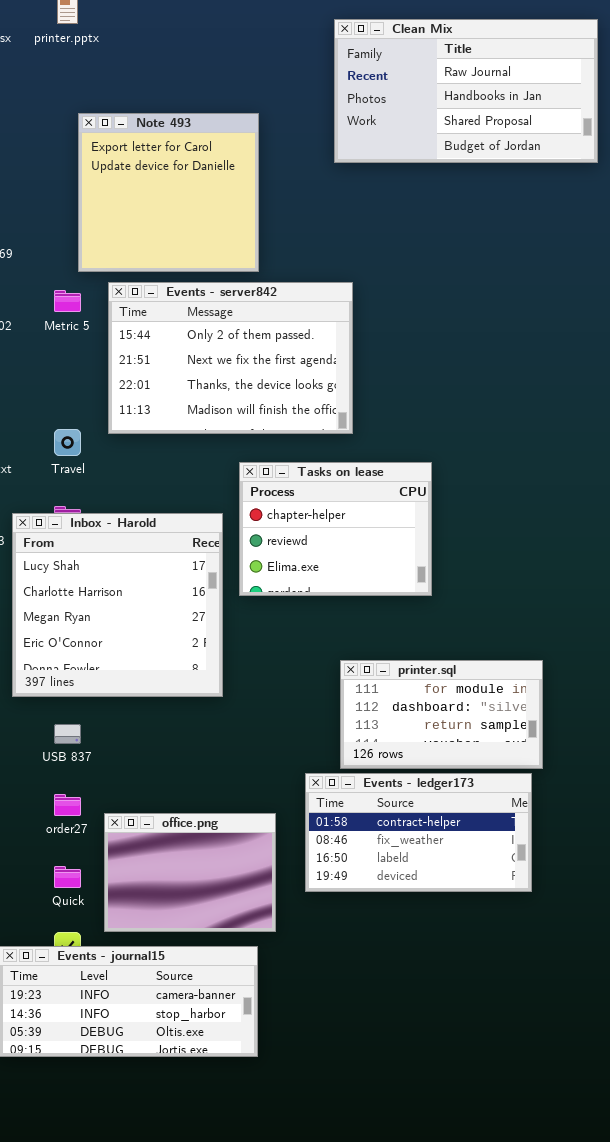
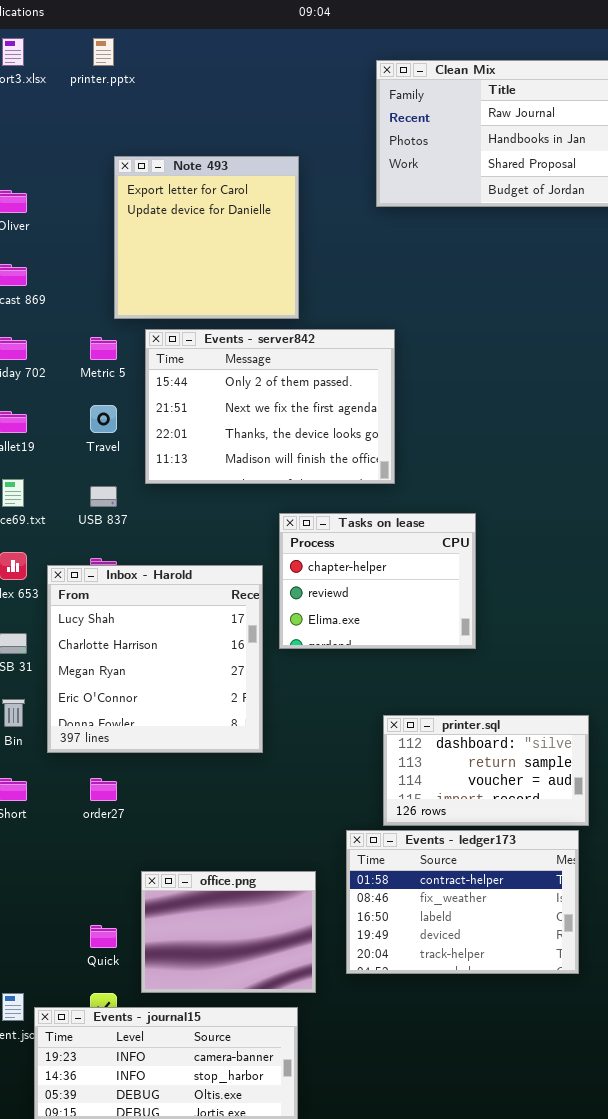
Travel: [54,429,81,456] -> [90,405,117,433], moved
printer.sql: [340,660,543,769] -> [383,715,589,826], scrolled down 1 row
USB 837: [54,724,81,744] -> [90,486,117,507], moved
Events - ledger173: [305,773,532,892] -> [346,830,579,974], resized
order27: [54,794,81,816] -> [90,778,117,801], moved

